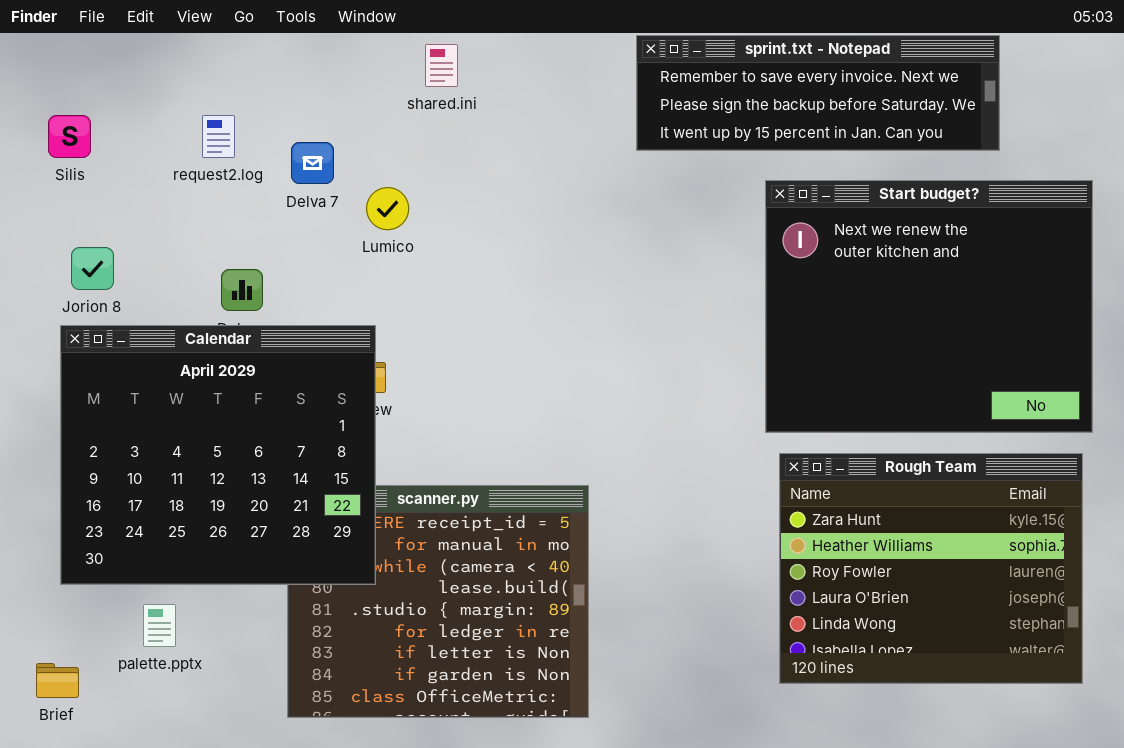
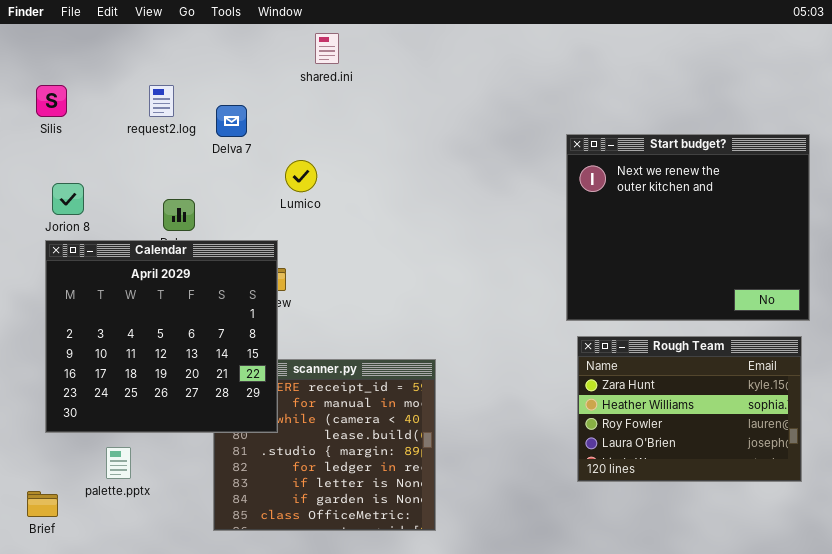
sprint.txt - Notepad: [636,35,1000,151] -> none, closed
Lumico: [366,187,409,230] -> [285,160,317,192], moved
Rough Team: [779,453,1083,684] -> [577,336,802,482], resized

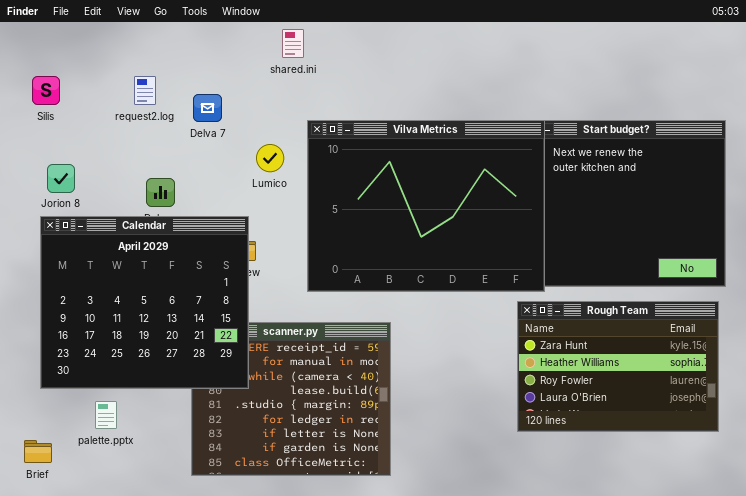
Vilva Metrics: none -> [307,120,545,292], opened

